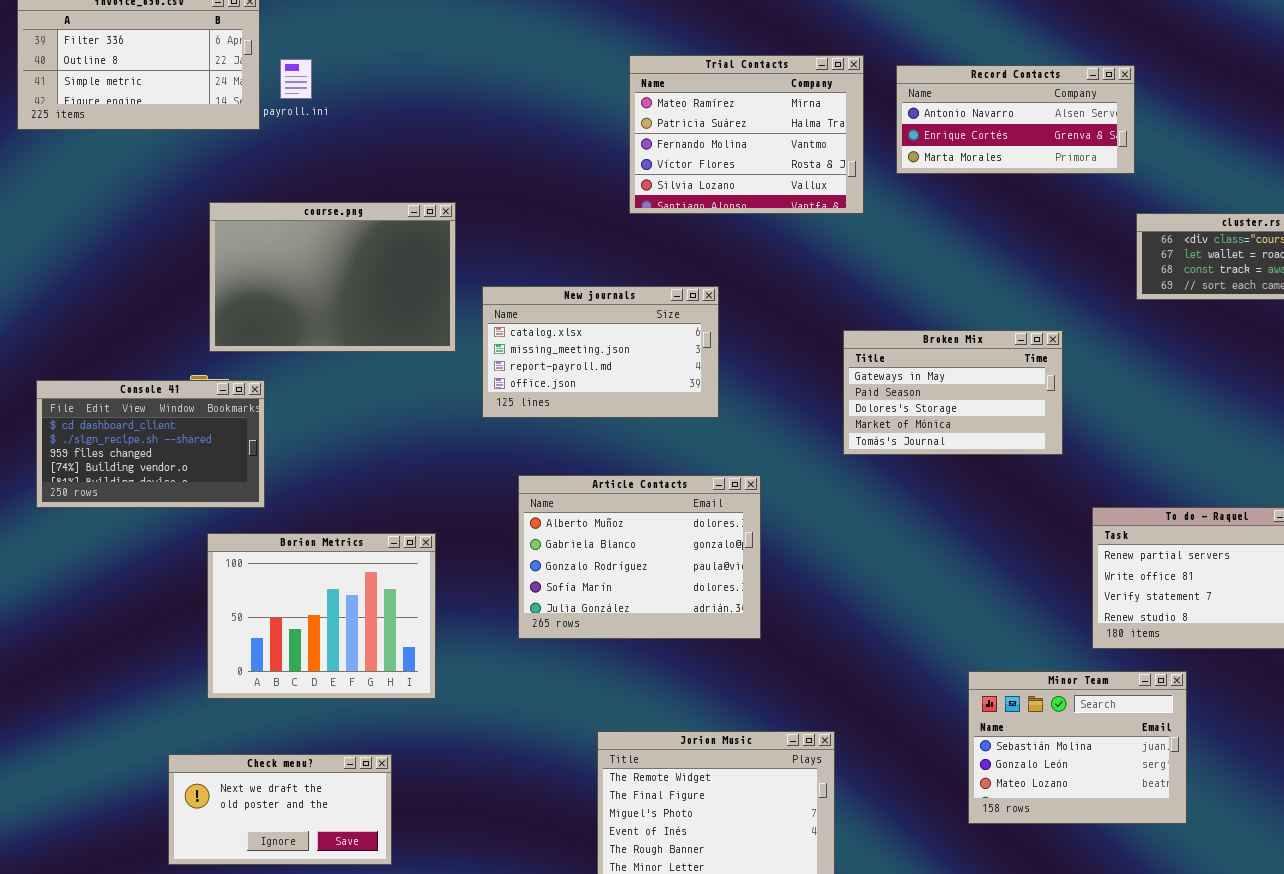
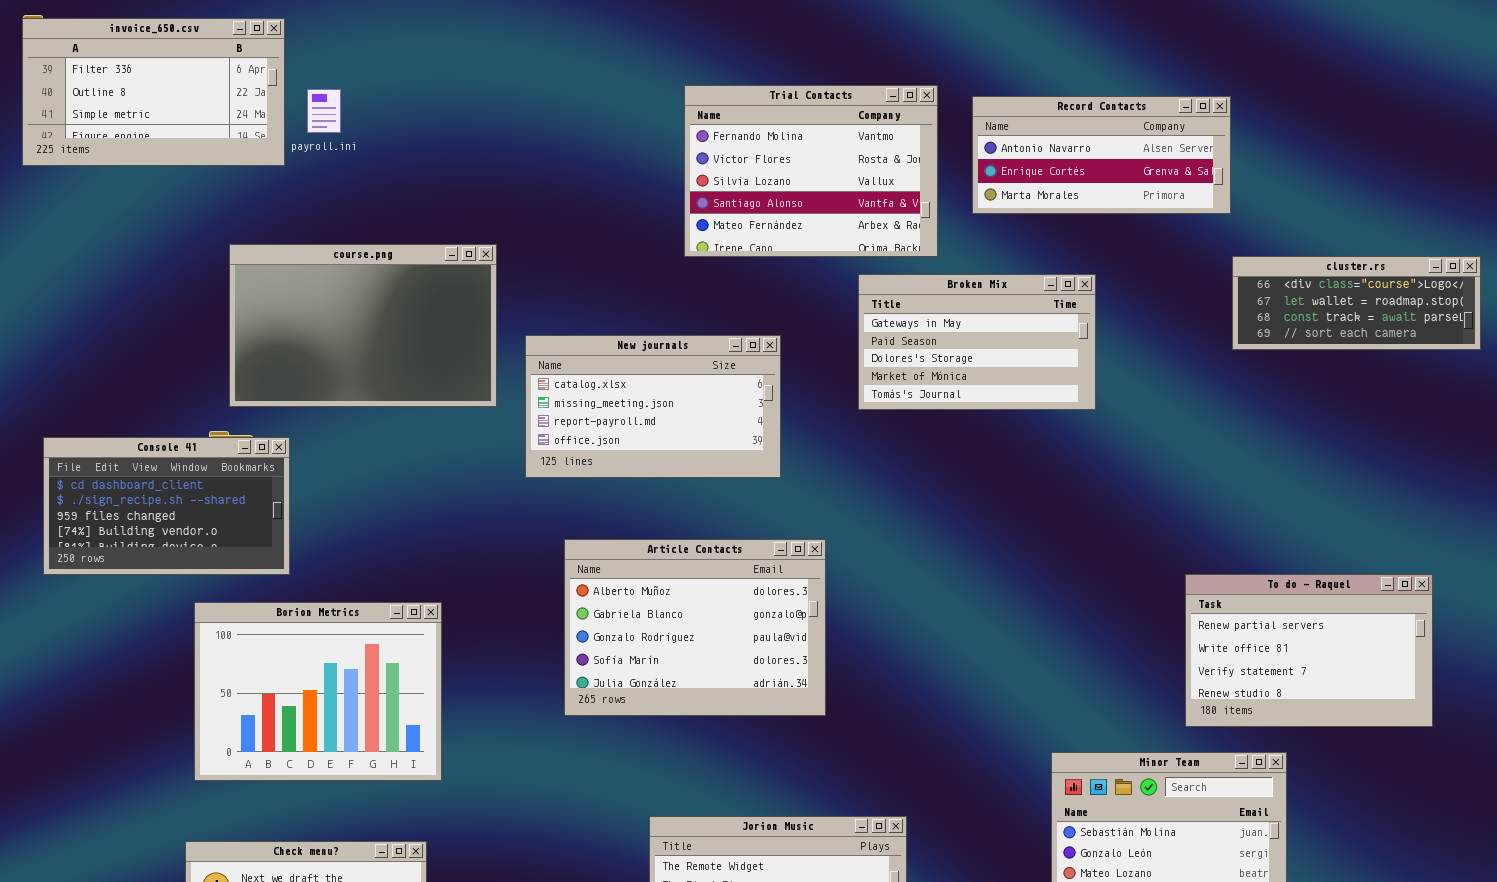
Trial Contacts: [629,55,864,214] -> [684,85,938,257], scrolled down 2 rows
Broken Mix: [843,330,1063,455] -> [858,274,1096,410], moved
Borion Metrics: [207,533,436,699] -> [194,602,442,781], moved

